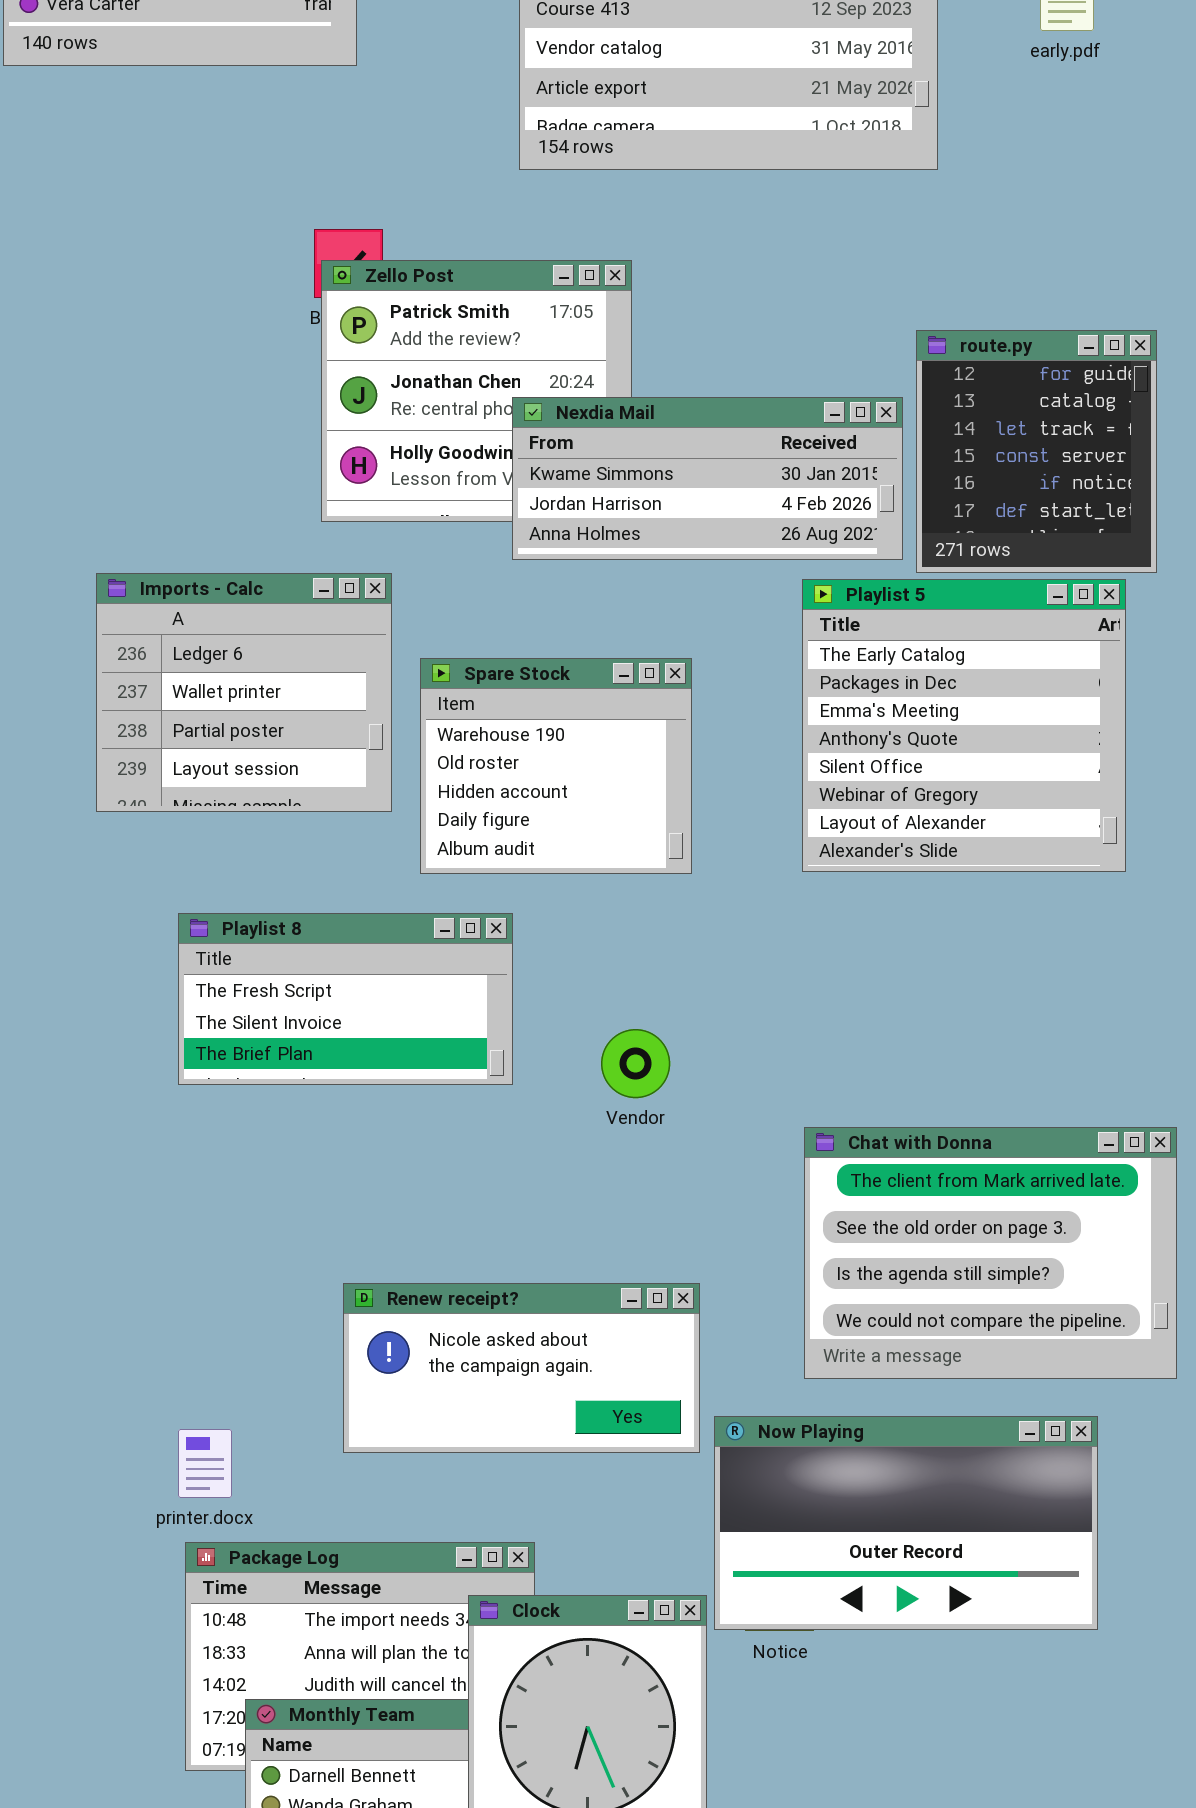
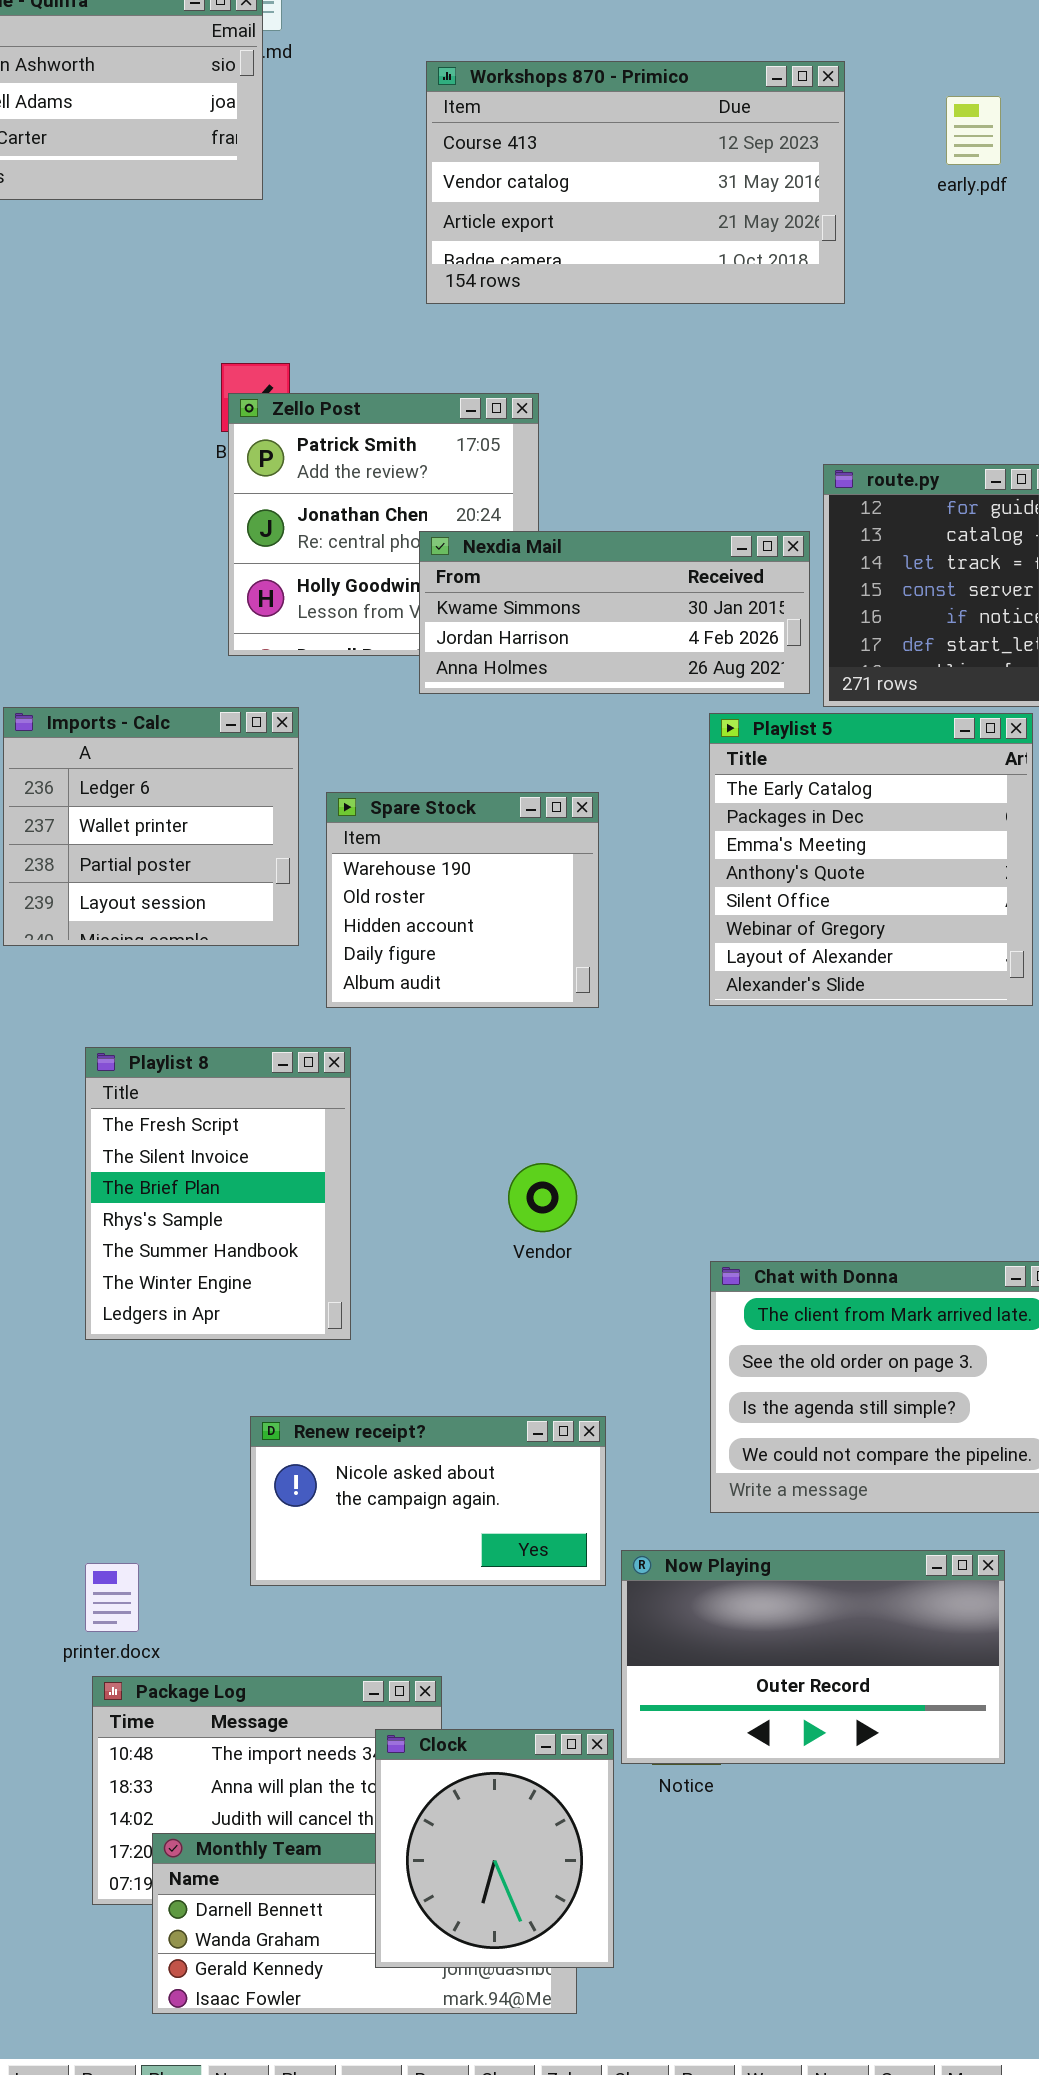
Playlist 8: [178,913,513,1085] -> [85,1047,351,1340], resized

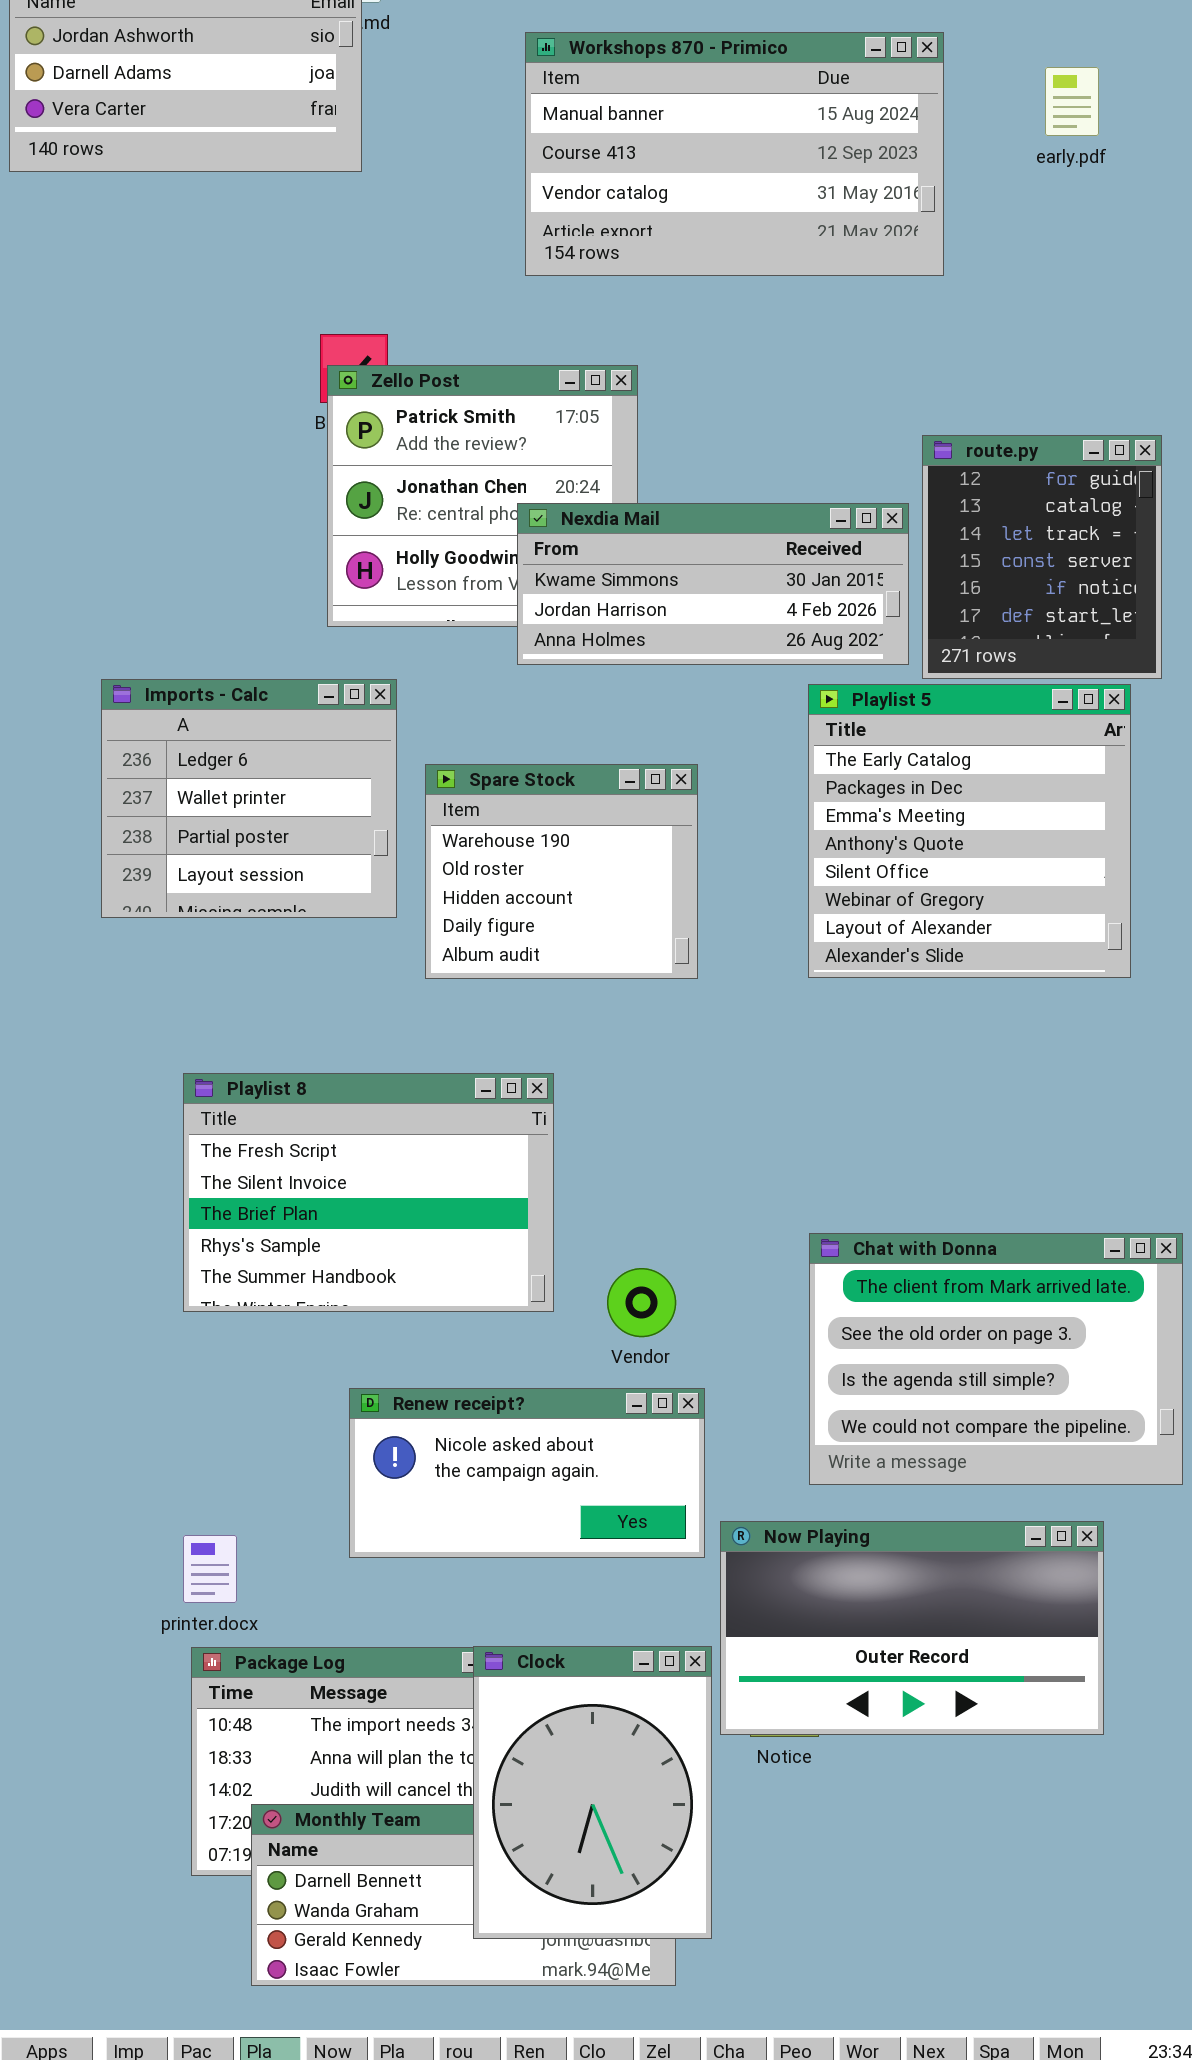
Workshops 870 - Primico: [426,61,845,304] -> [525,32,944,276], scrolled up 1 row
Playlist 8: [85,1047,351,1340] -> [183,1073,554,1312], resized
Vendor: [508,1163,577,1232] -> [607,1268,676,1337], moved
Clock: [375,1729,614,1968] -> [473,1646,712,1939], resized

